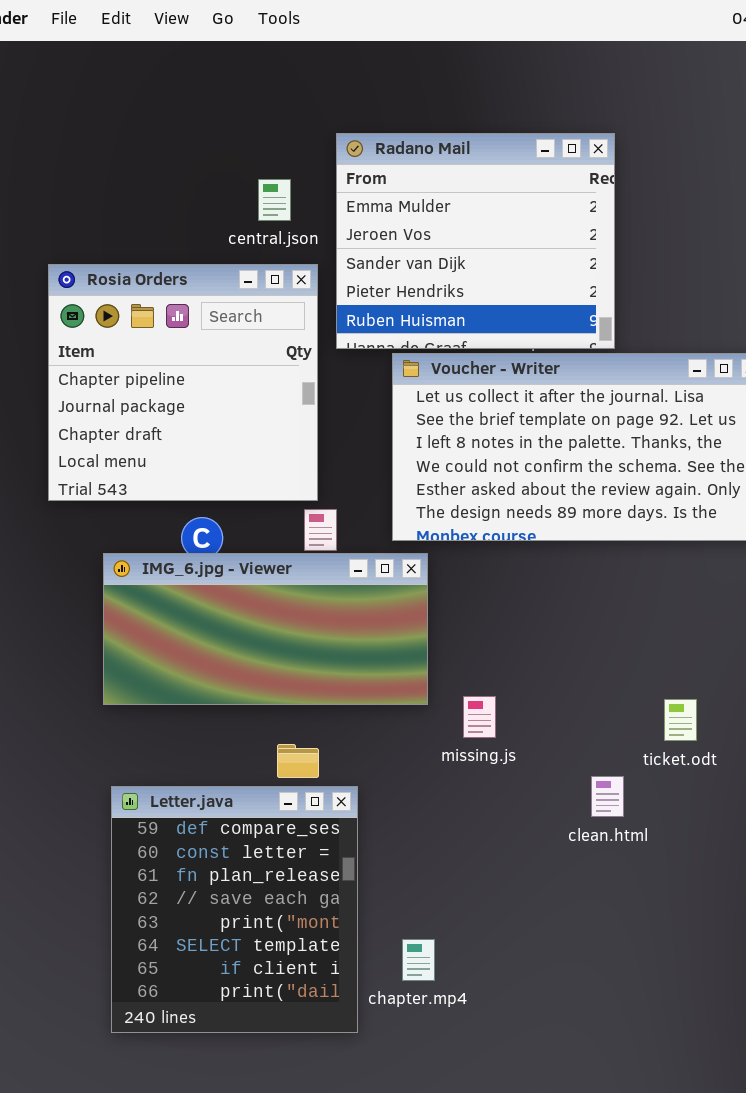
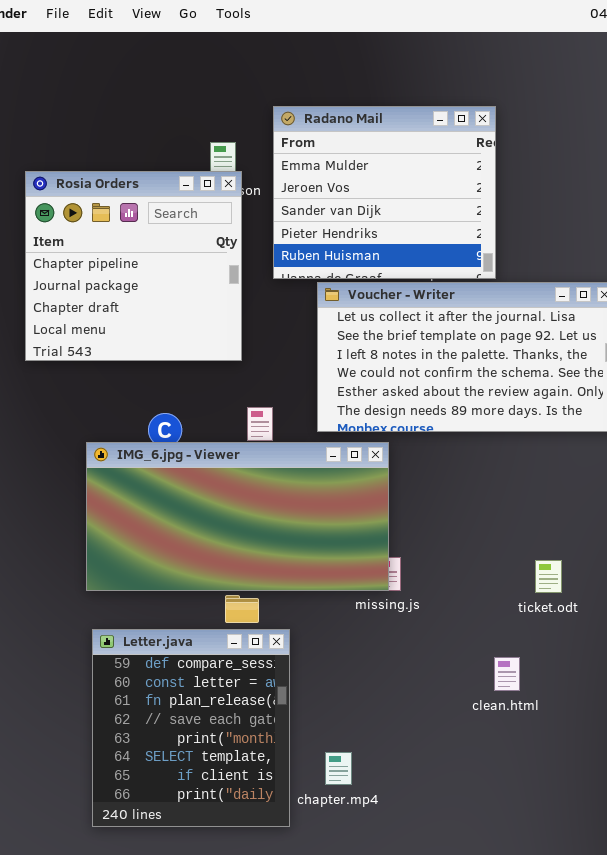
Rosia Orders: [48,264,318,501] -> [25,171,242,361], moved
IMG_6.jpg - Viewer: [103,553,428,705] -> [86,442,389,591], resized
clean.html: [591,776,624,817] -> [494,657,520,691], moved

